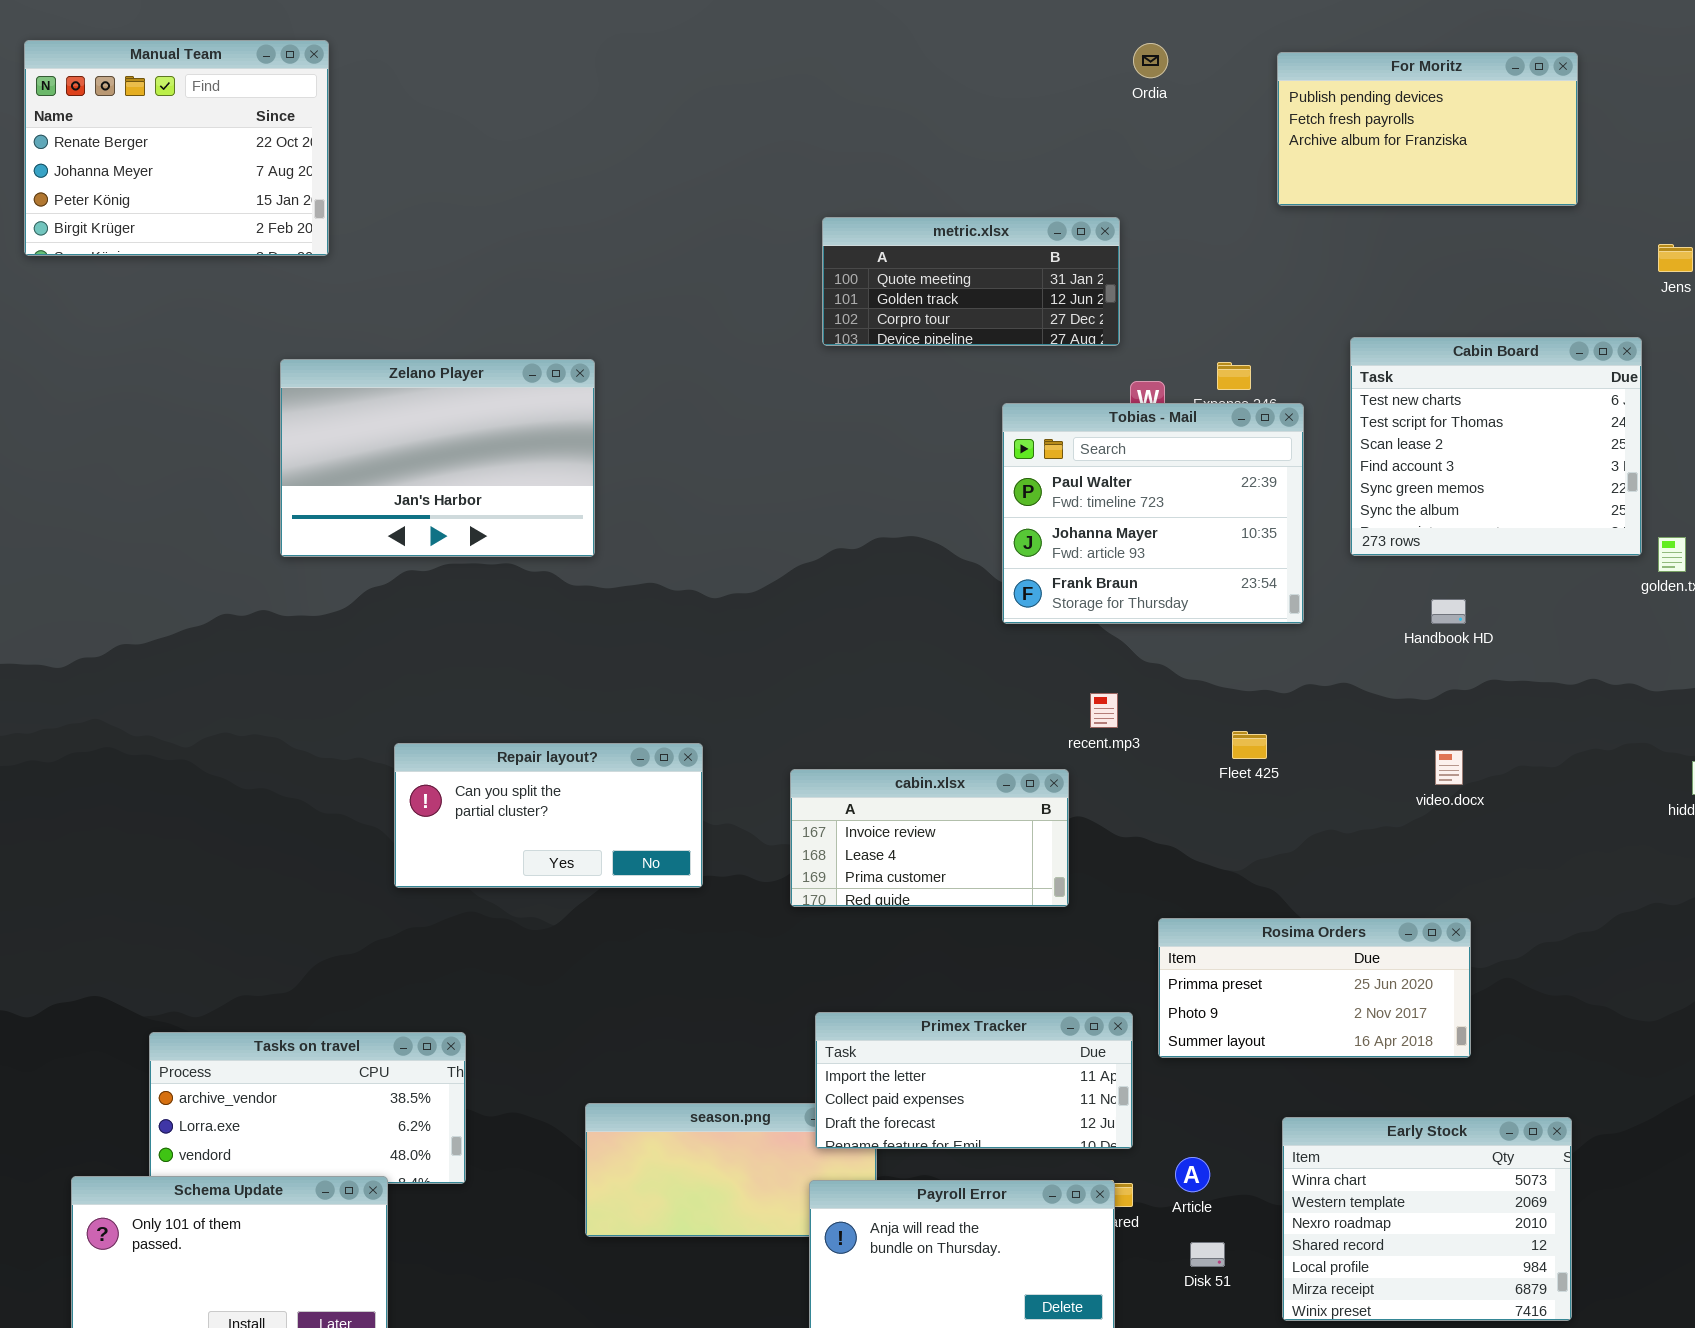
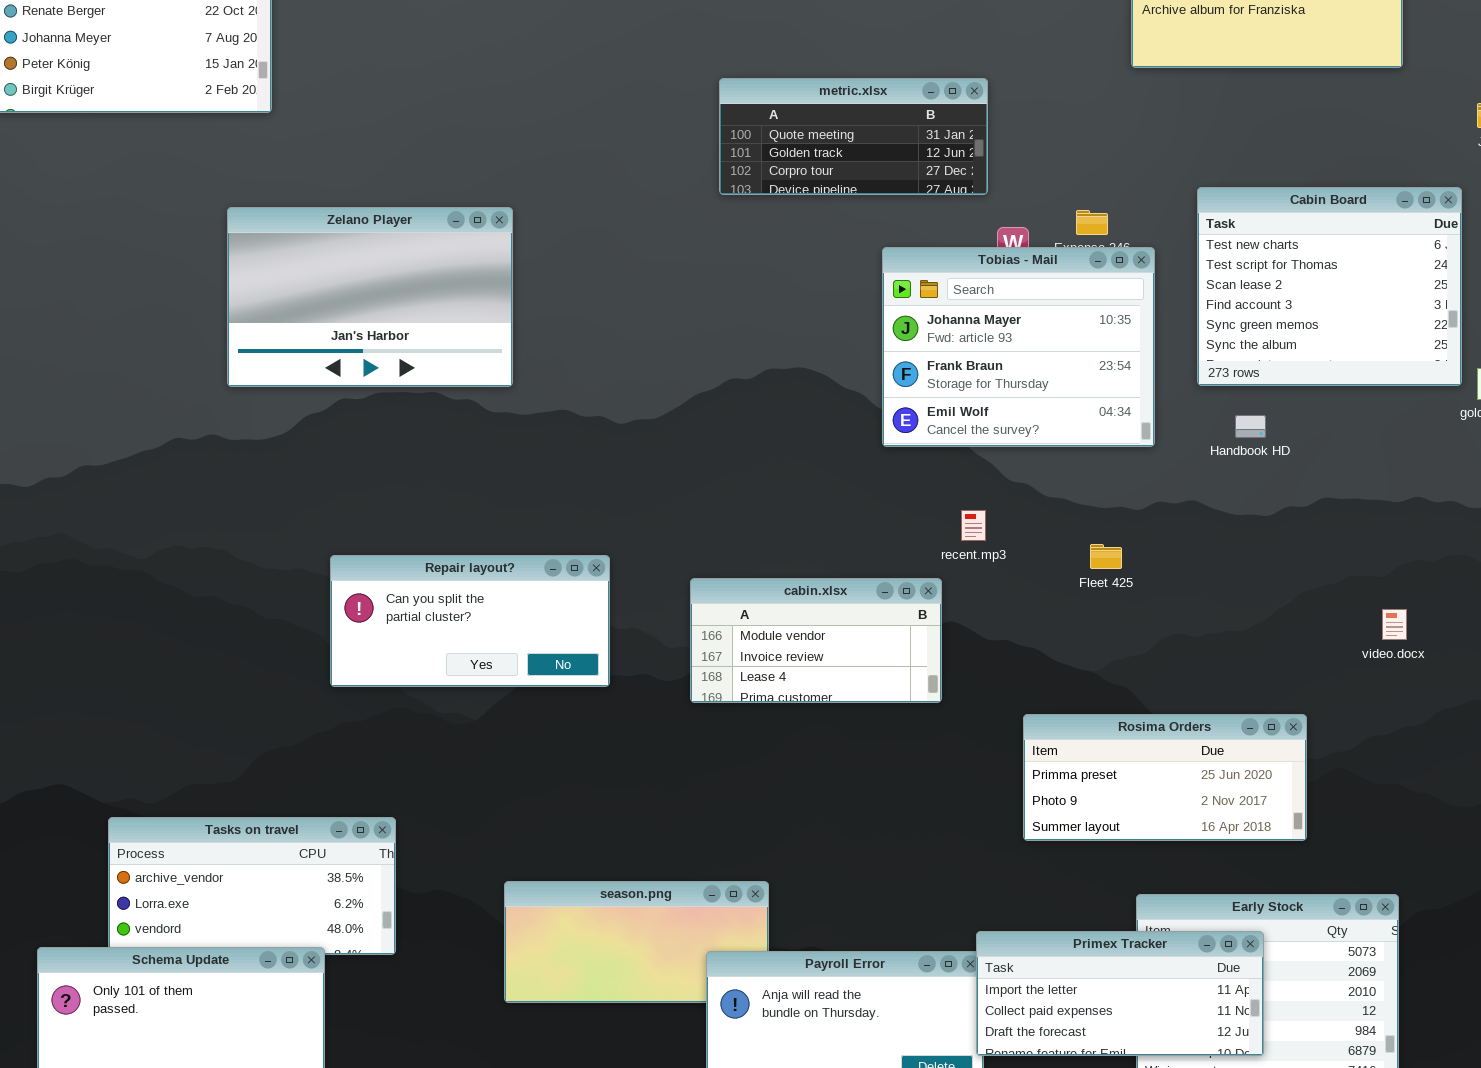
Tobias - Mail: [1002,403,1304,624] -> [882,247,1155,447], scrolled down 1 row
Handbook HD: [1431,599,1466,624] -> [1235,415,1266,438], moved
video.docx: [1435,750,1463,785] -> [1382,609,1407,640], moved
cabin.xlsx: [790,769,1069,907] -> [690,578,942,703], scrolled up 1 row
Primex Tracker: [815,1012,1133,1149] -> [976,931,1264,1056], moved

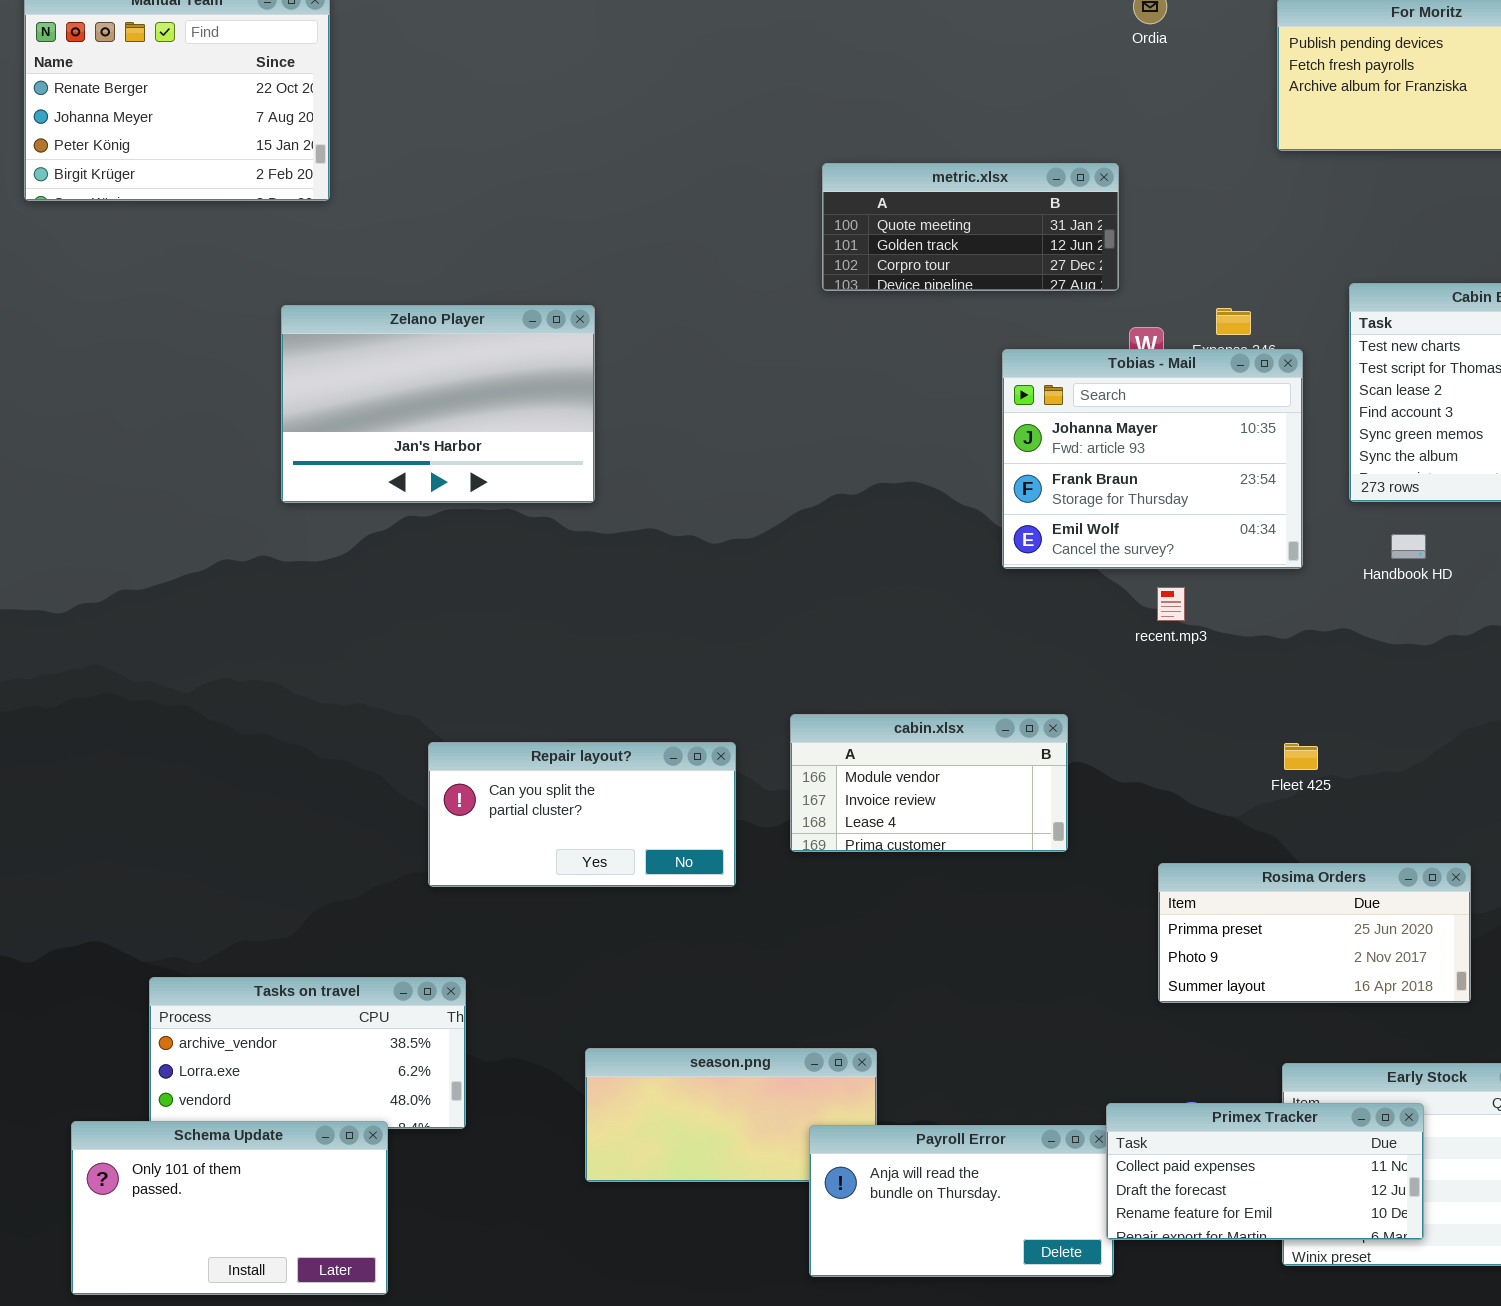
recent.mp3: [961,510,986,541] -> [1157,587,1185,621], moved
Fleet 425: [1090,544,1122,569] -> [1284,743,1318,770], moved
Repair layout?: [330,555,610,687] -> [428,742,736,887], moved
Primex Tracker: [976,931,1264,1056] -> [1106,1103,1424,1240], scrolled down 1 row

